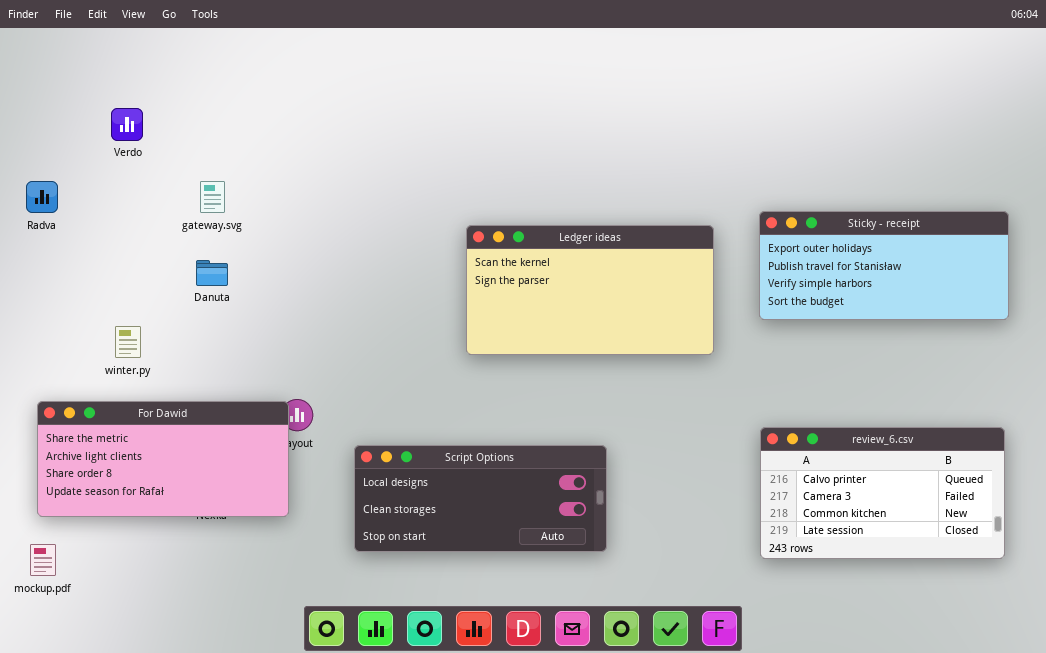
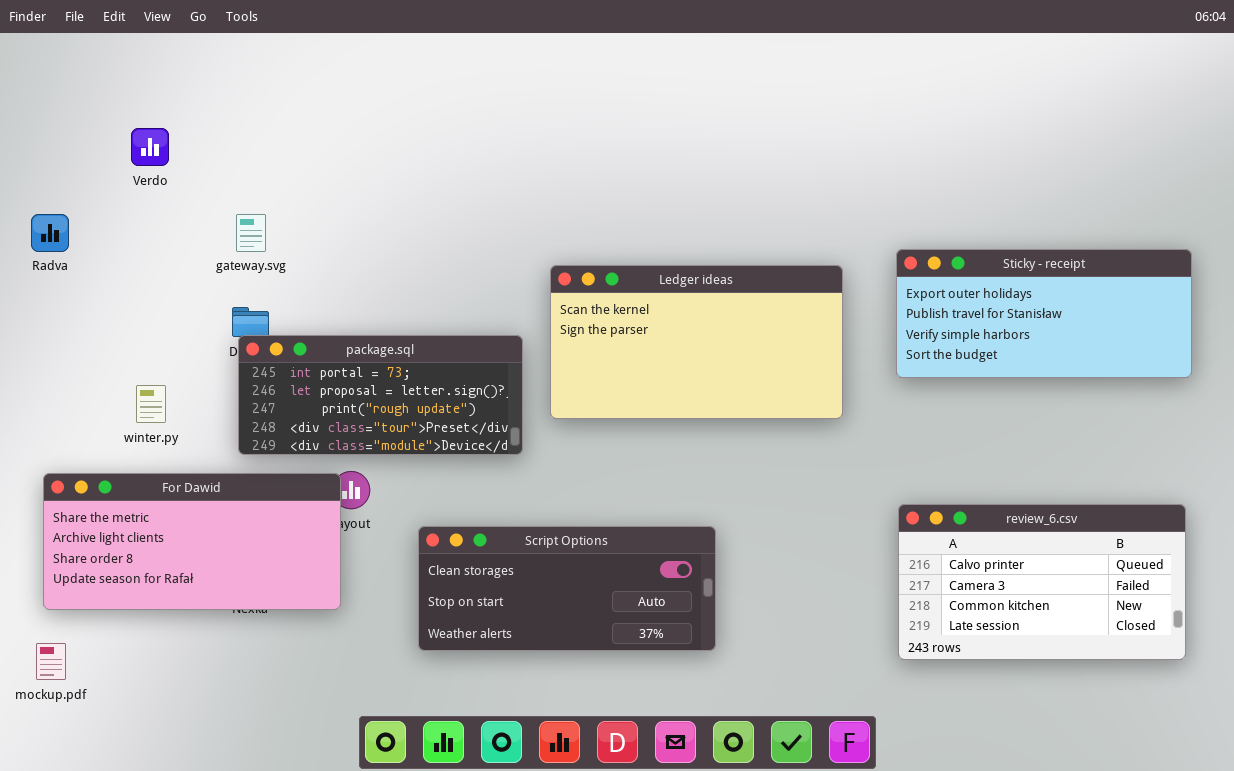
package.sql: none -> [238,335,523,455], opened
Script Options: [354,445,607,552] -> [418,526,716,651], scrolled down 1 row

